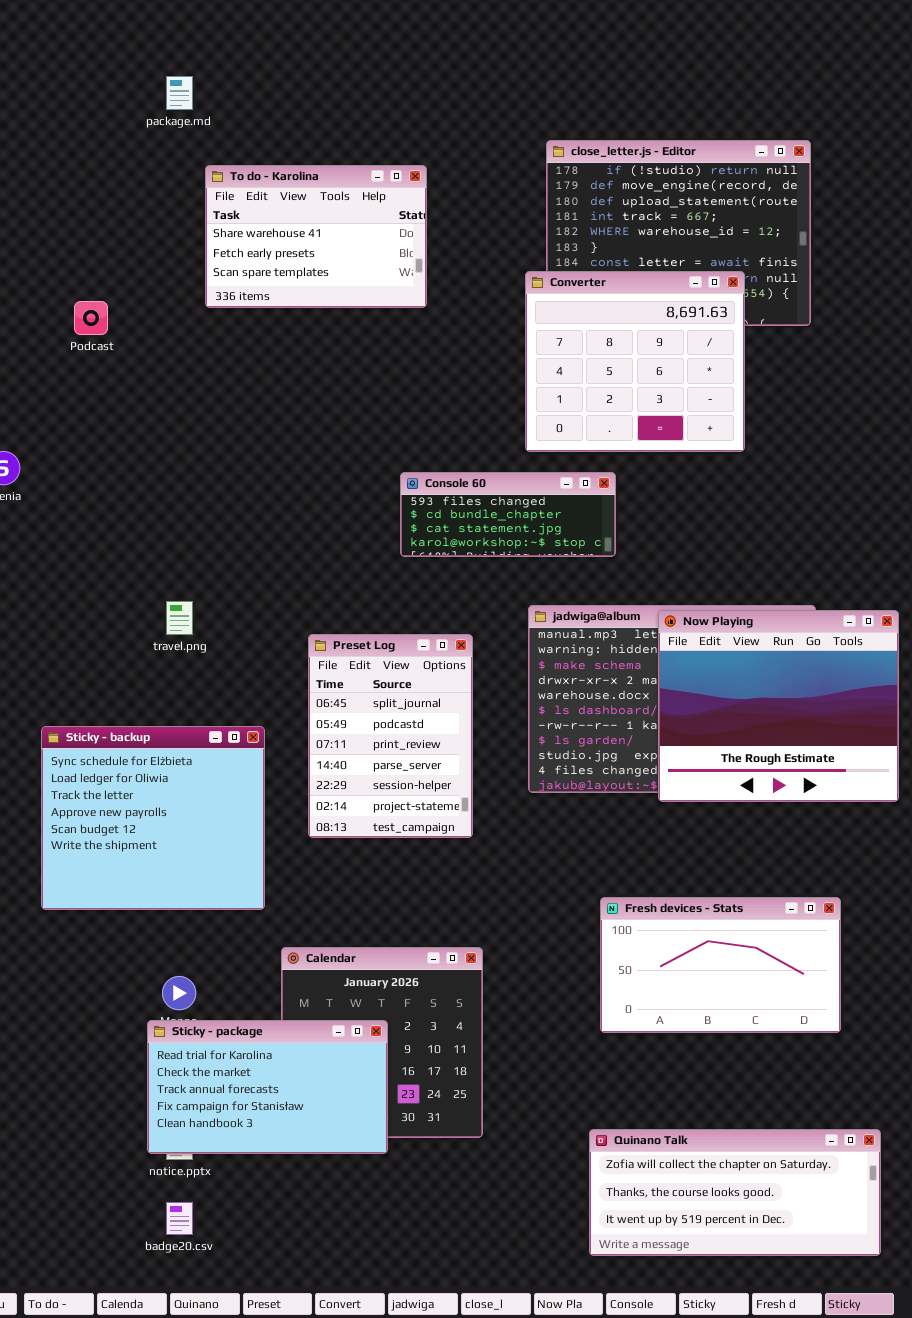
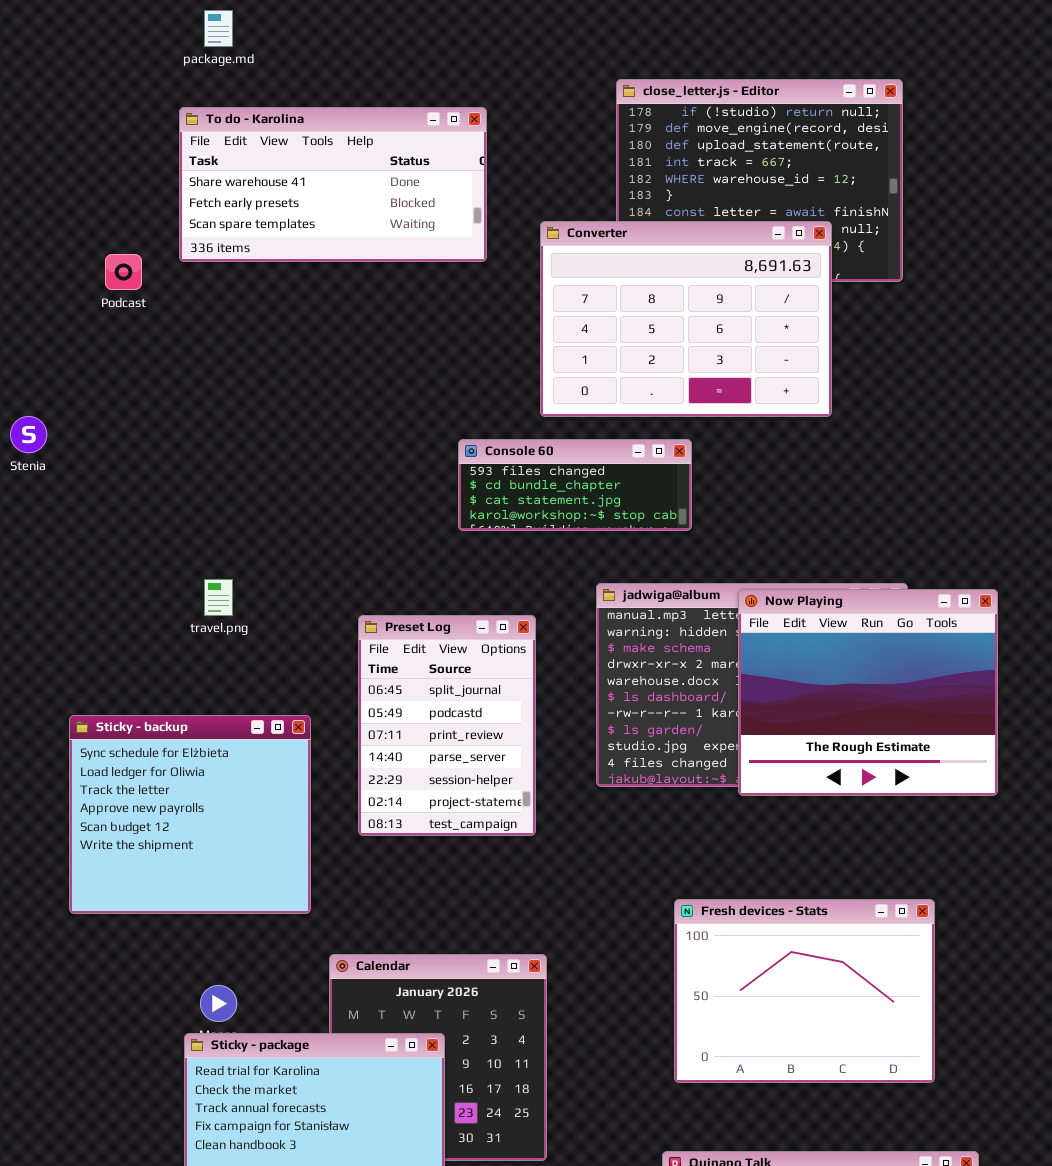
To do - Karolina: [205,165,427,308] -> [179,107,487,262], resized
Converter: [525,271,745,452] -> [540,221,832,417], resized
Fresh devices - Stats: [600,897,841,1033] -> [674,899,935,1083], resized

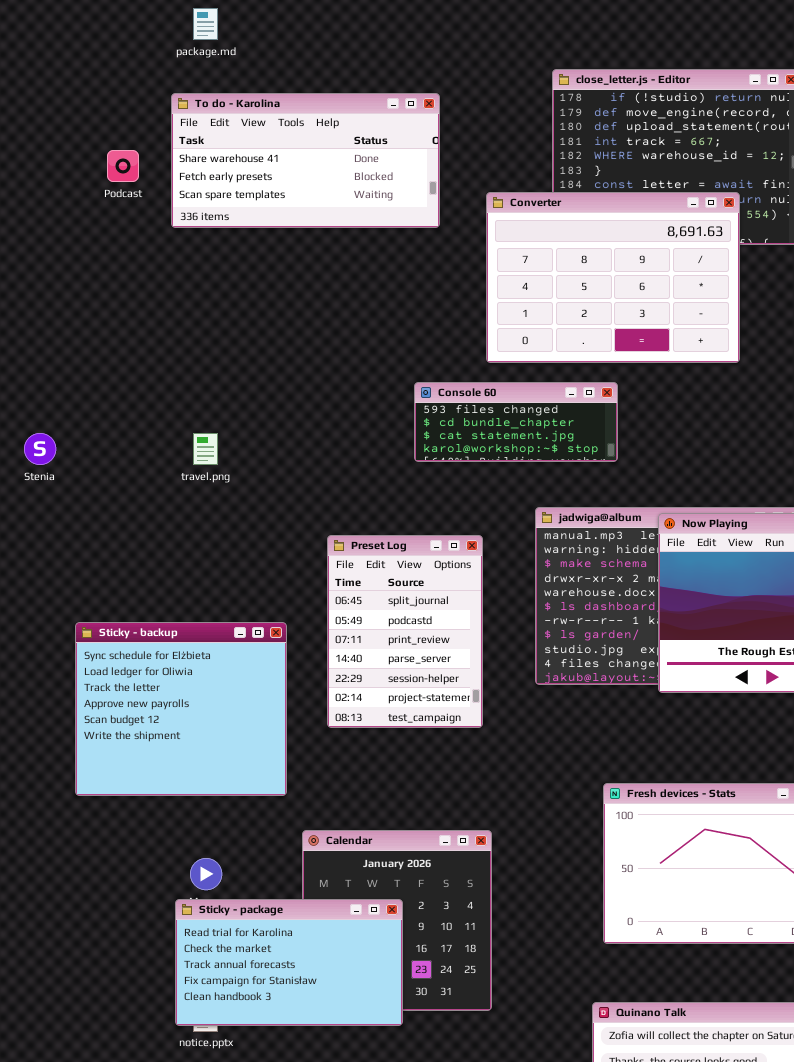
Podcast: [105,254,142,290] -> [107,150,139,182], moved
Stenia: [10,416,47,453] -> [24,433,56,465], moved
travel.png: [204,579,233,616] -> [193,433,218,465], moved

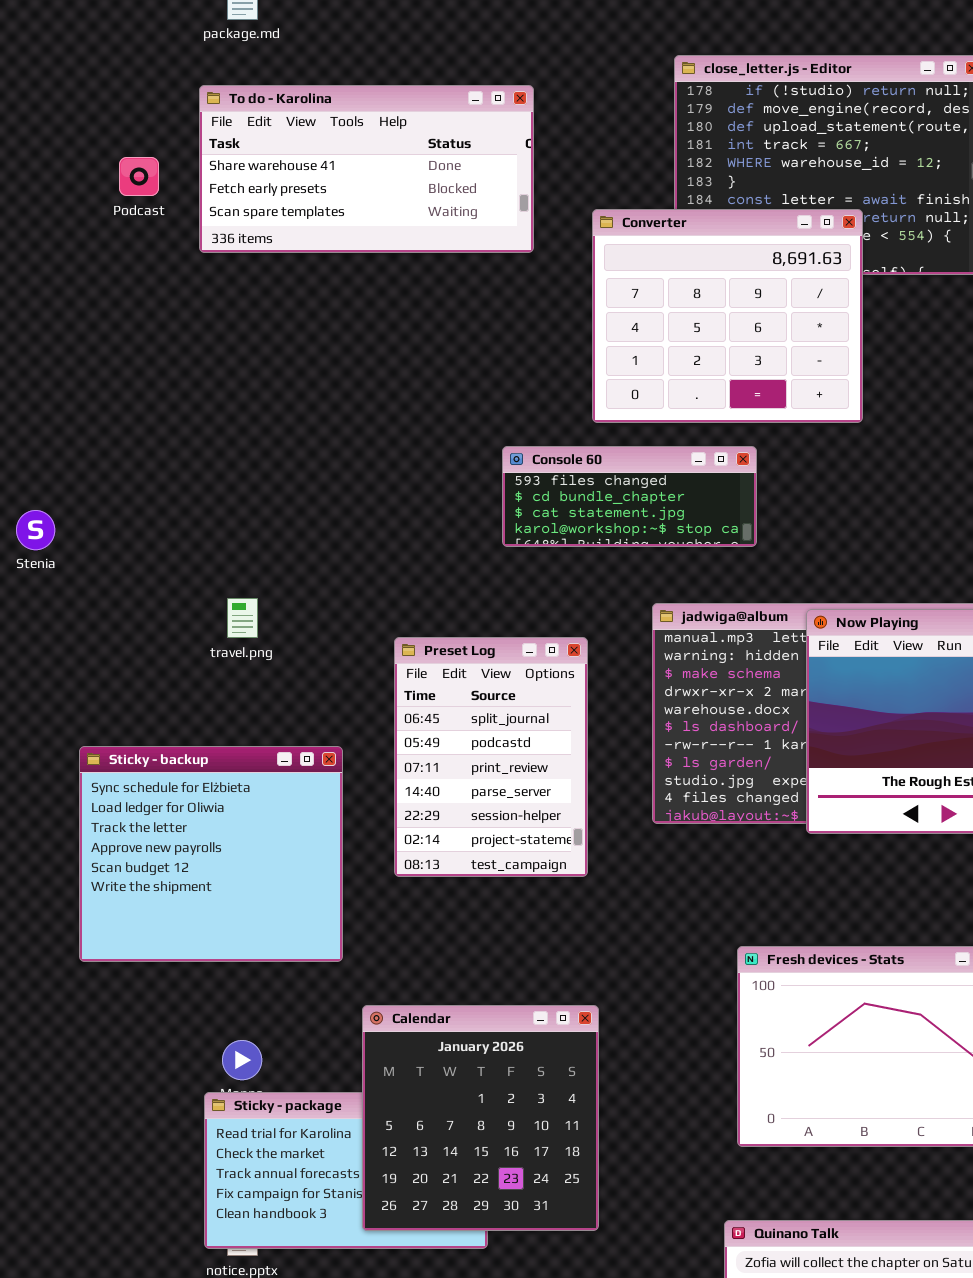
Converter: [486,192,740,363] -> [592,209,863,423], resized
travel.png: [193,433,218,465] -> [227,598,258,638], moved
Calendar: [302,830,492,1011] -> [362,1005,599,1231], raised

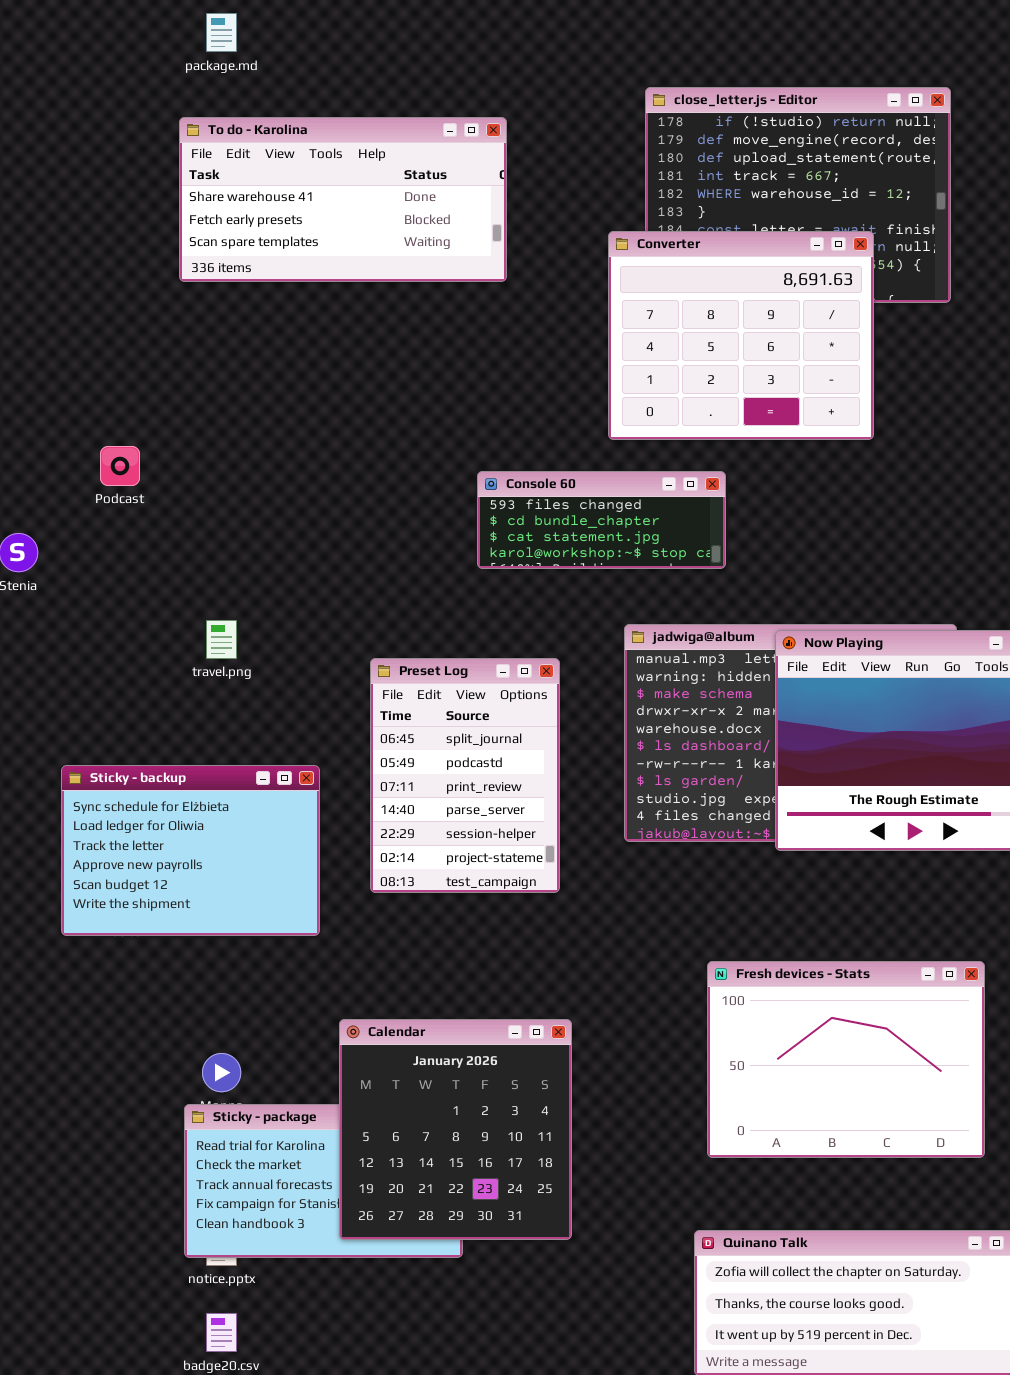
Podcast: [119,157,159,196] -> [100,446,140,486], moved
Converter: [592,209,863,423] -> [608,231,874,440], moved
Sticky - backup: [79,746,343,962] -> [61,765,320,936], resized

